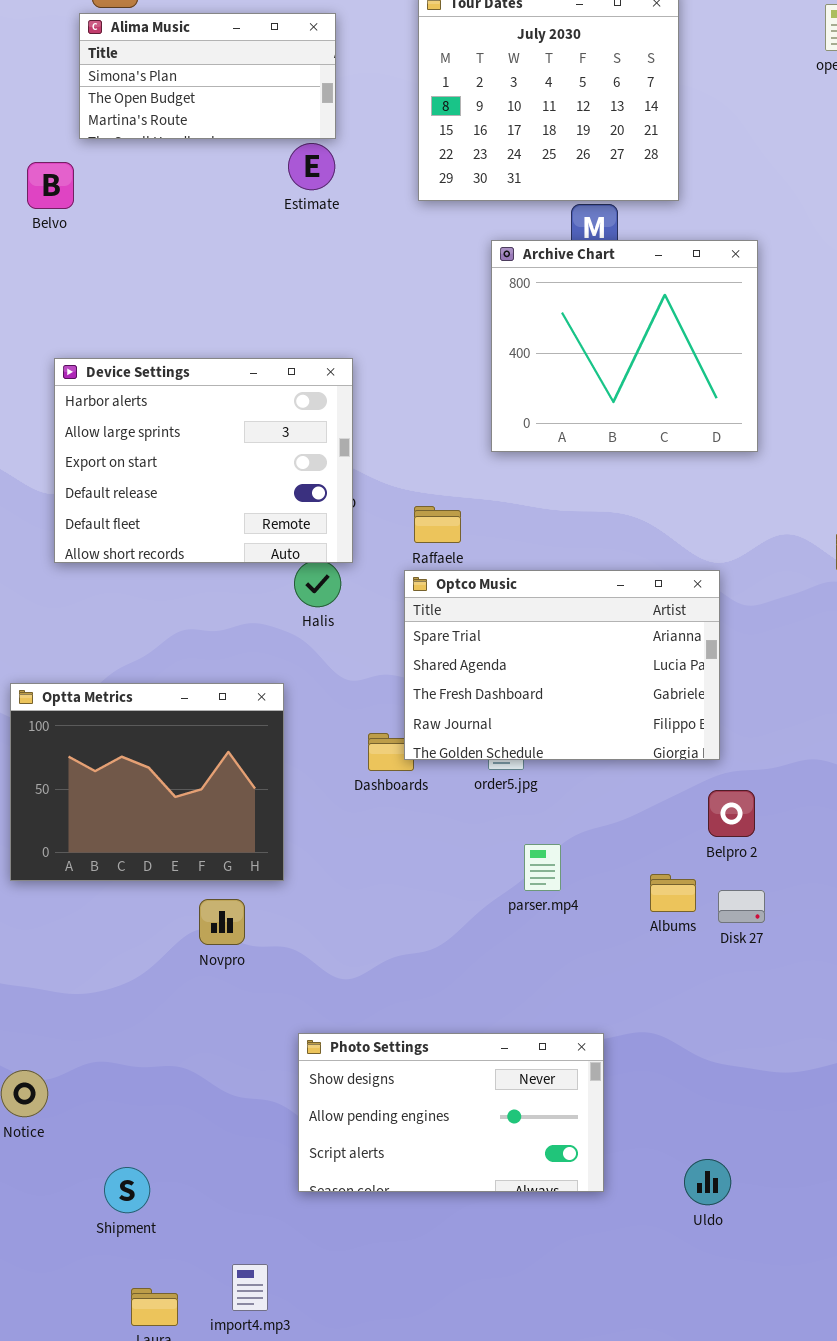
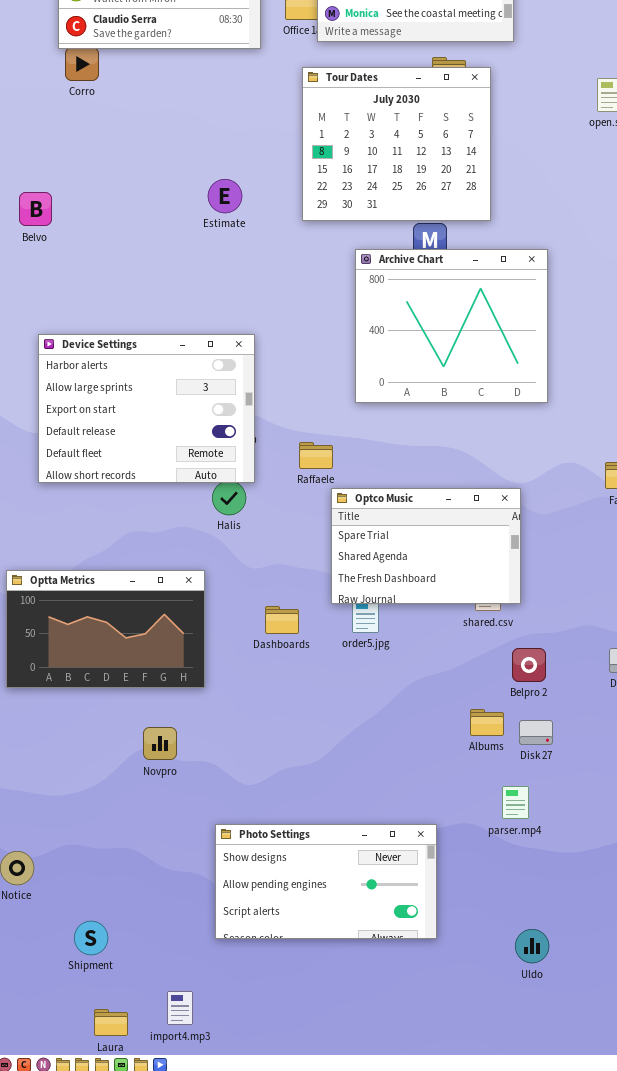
Alima Music: [79,13,336,139] -> none, closed
Optco Music: [404,570,720,760] -> [331,488,521,604], resized
Optta Metrics: [10,683,284,881] -> [6,570,205,688], resized
parser.mp4: [524,844,561,891] -> [502,786,529,819], moved
Uldo: [684,1159,731,1205] -> [515,929,549,963], moved

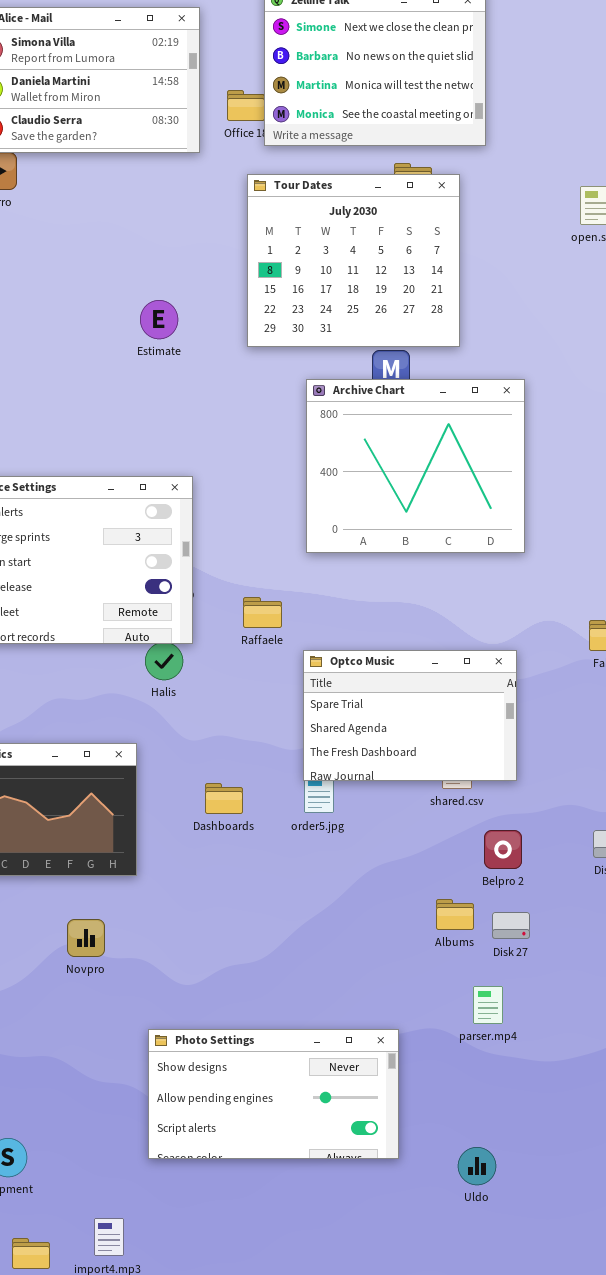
Optco Music: [331,488,521,604] -> [303,650,517,781], moved
Uldo: [515,929,549,963] -> [458,1147,496,1185], moved

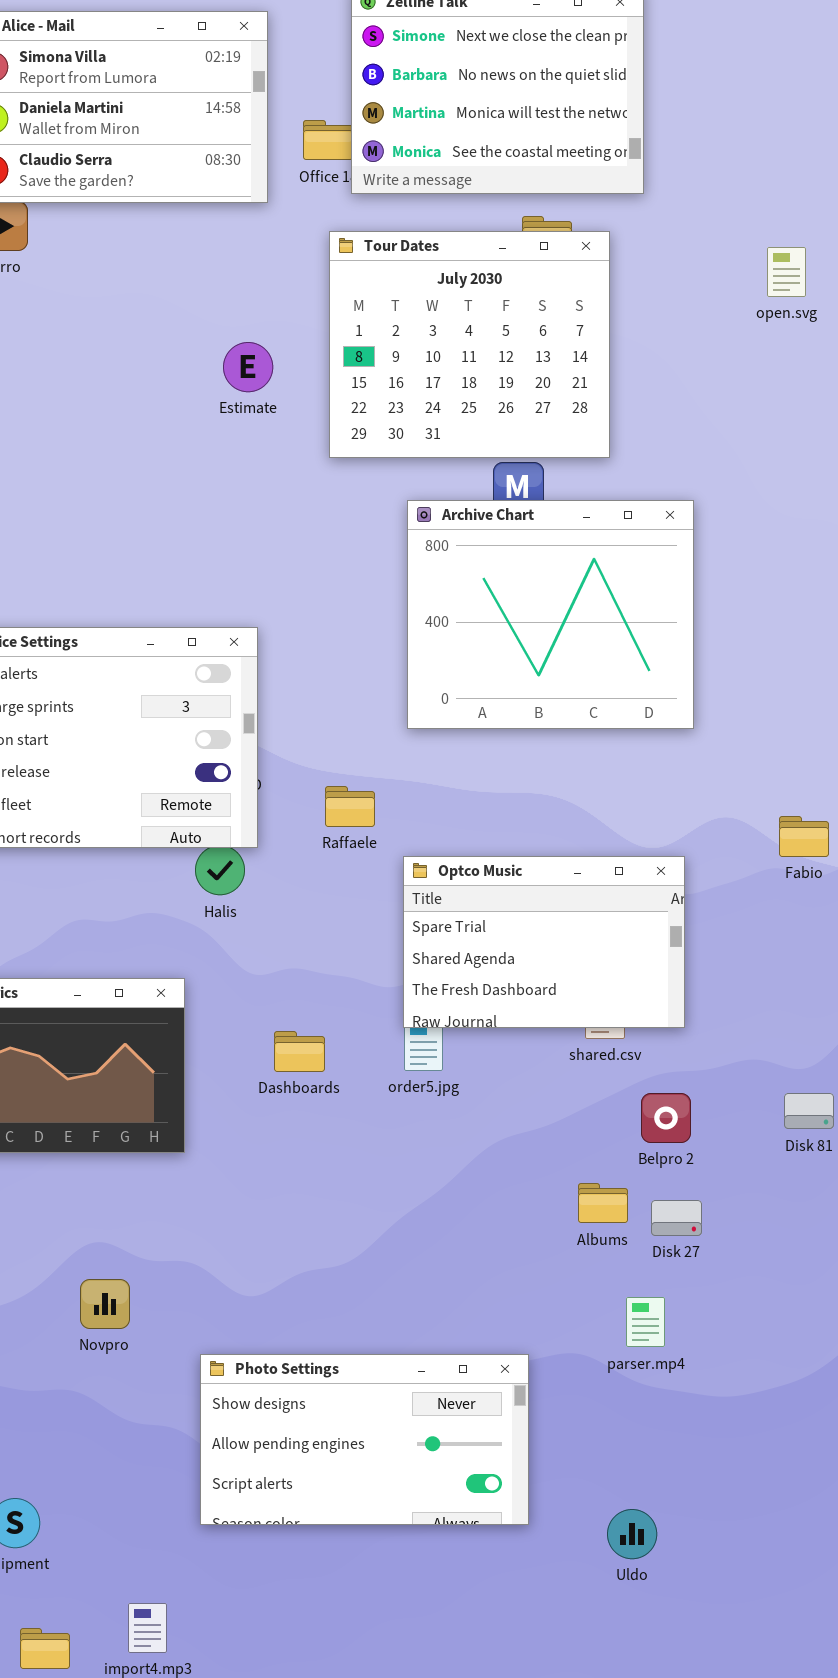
Estimate: [140,300,178,339] -> [223,342,273,392], moved
Novpro: [67,919,105,957] -> [80,1279,130,1329], moved

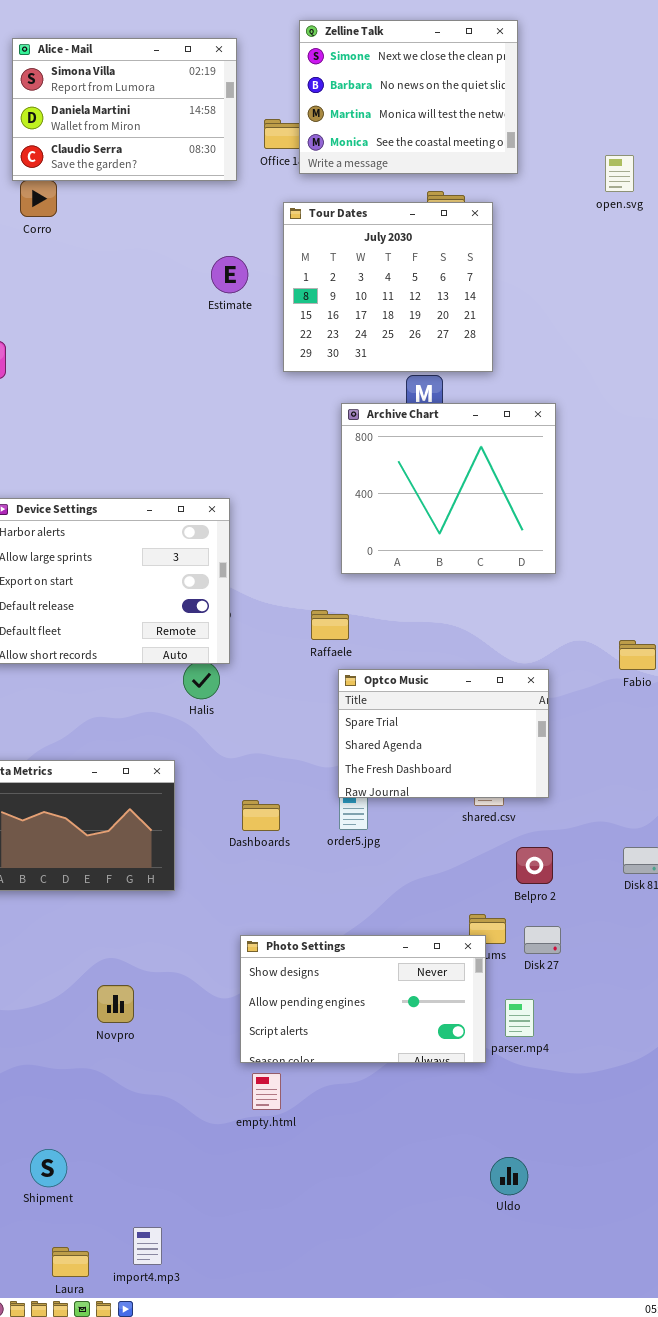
open.svg: [767,247,806,297] -> [605,155,634,192], moved
Estimate: [223,342,273,392] -> [211,256,248,293], moved
Raffaele: [325,786,375,827] -> [311,610,349,640], moved
Photo Settings: [200,1354,529,1525] -> [240,935,486,1063], moved

